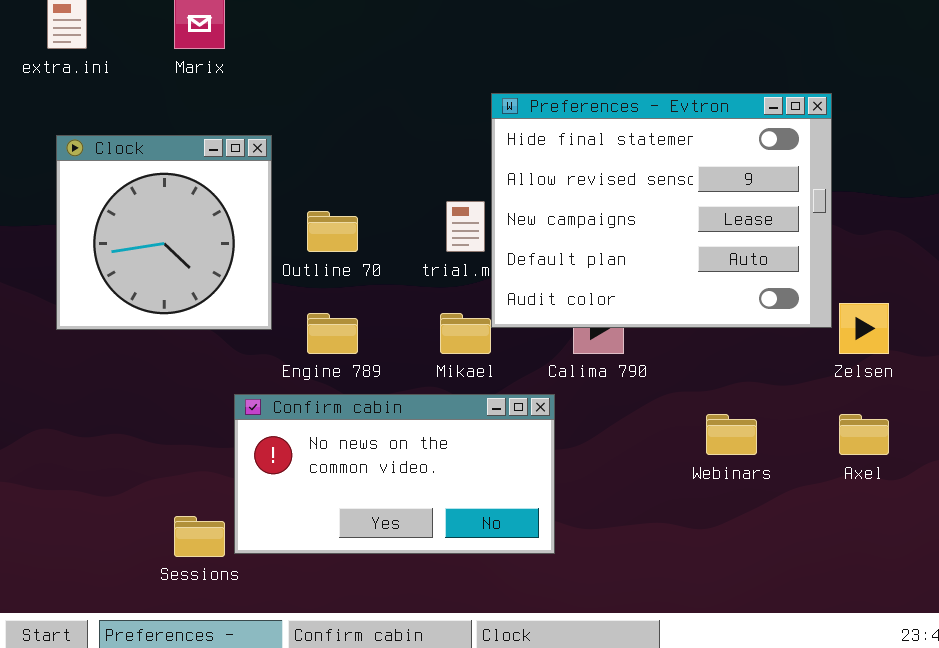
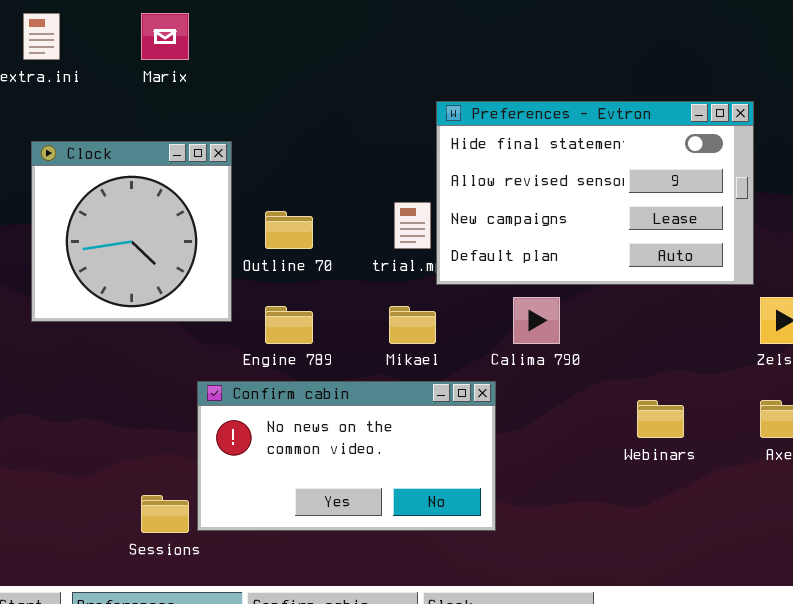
Preferences - Evtron: [491,93,832,328] -> [436,101,754,285], resized

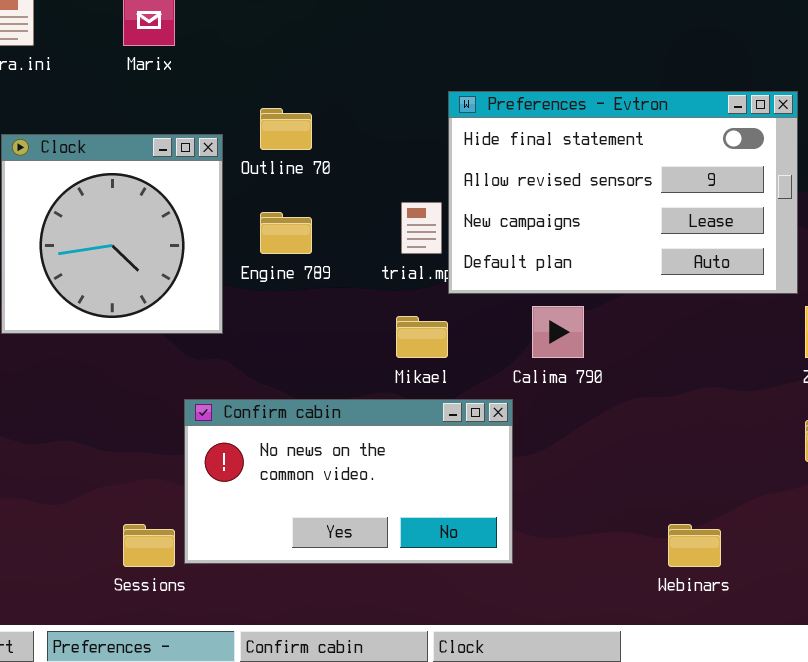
Outline 70: [265,211,313,249] -> [260,108,312,150], moved
Engine 789: [265,306,313,344] -> [260,212,312,254], moved
Webinars: [637,400,684,438] -> [668,524,721,567], moved

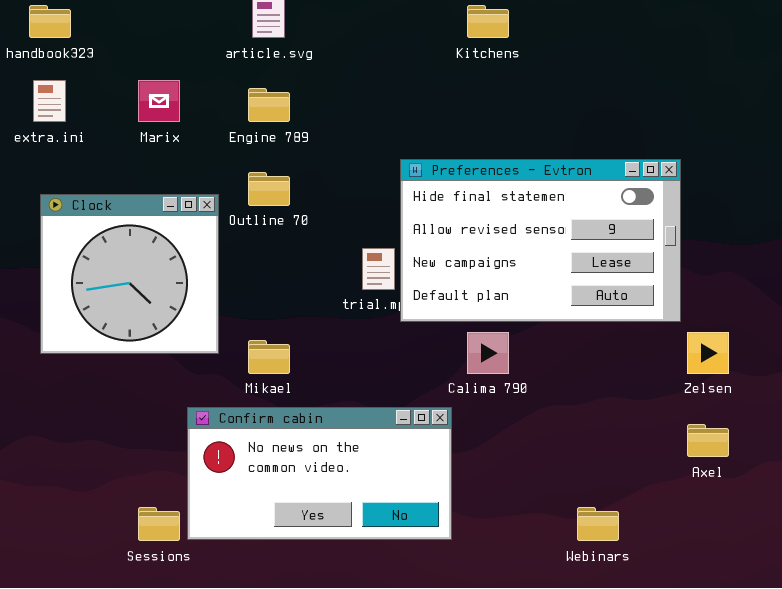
Engine 789: [260,212,312,254] -> [248,88,290,122], moved
Mikael: [396,316,448,358] -> [248,340,290,374], moved

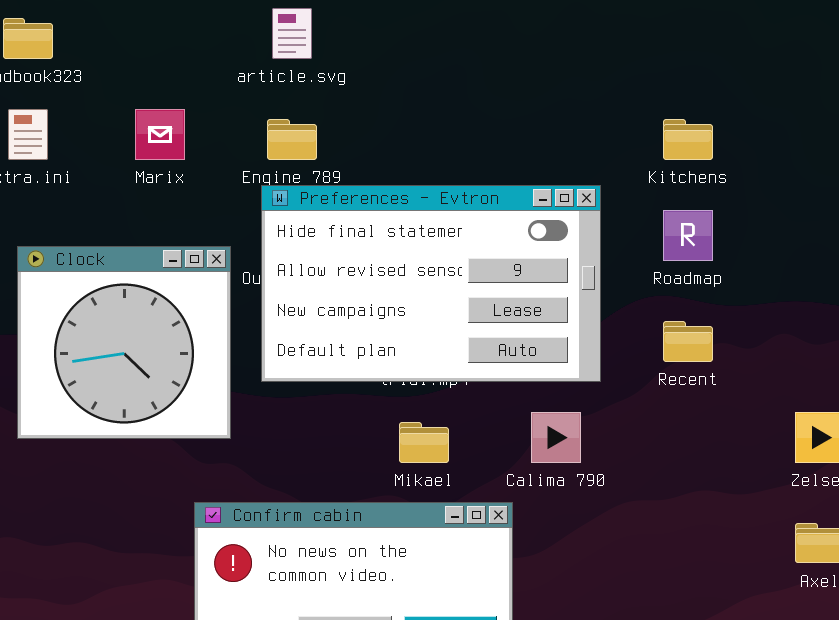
Kitchens: [467,5,509,38] -> [663,119,713,160], moved
Preferences - Evtron: [400,159,681,322] -> [261,185,601,382], moved
Mikael: [248,340,290,374] -> [399,422,449,463], moved

